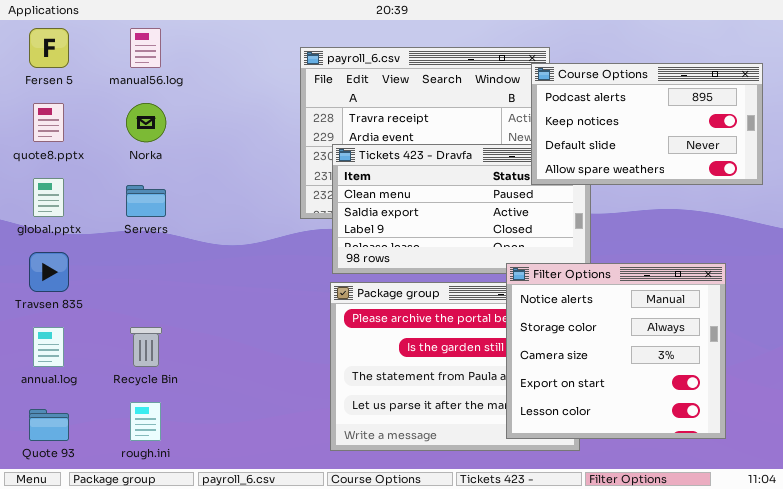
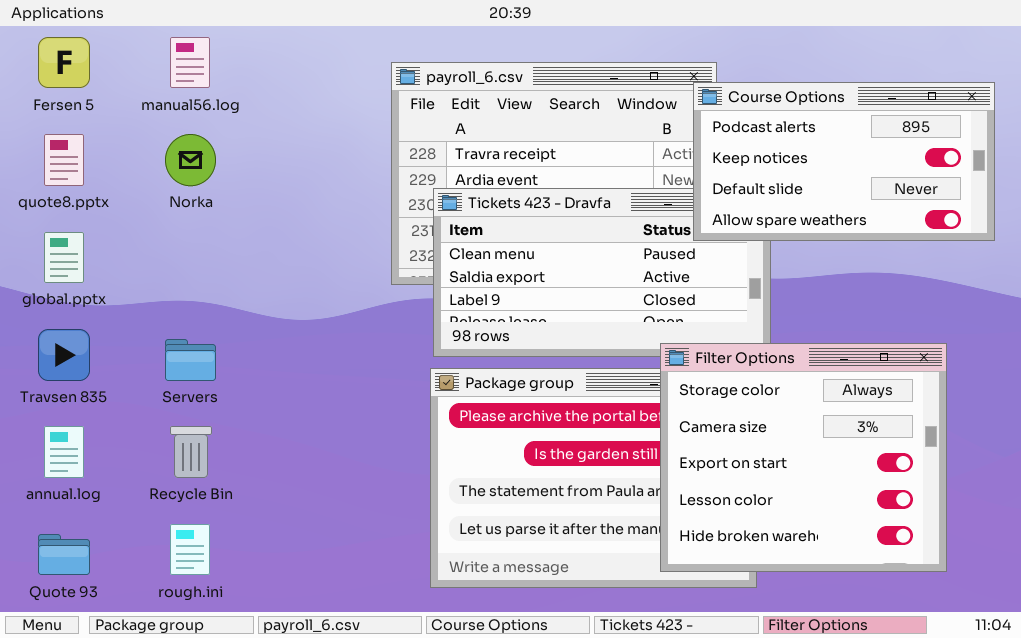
Servers: [126,185,166,217] -> [165,339,216,381], moved
Filter Options: [506,263,726,439] -> [660,343,947,572], scrolled down 1 row

